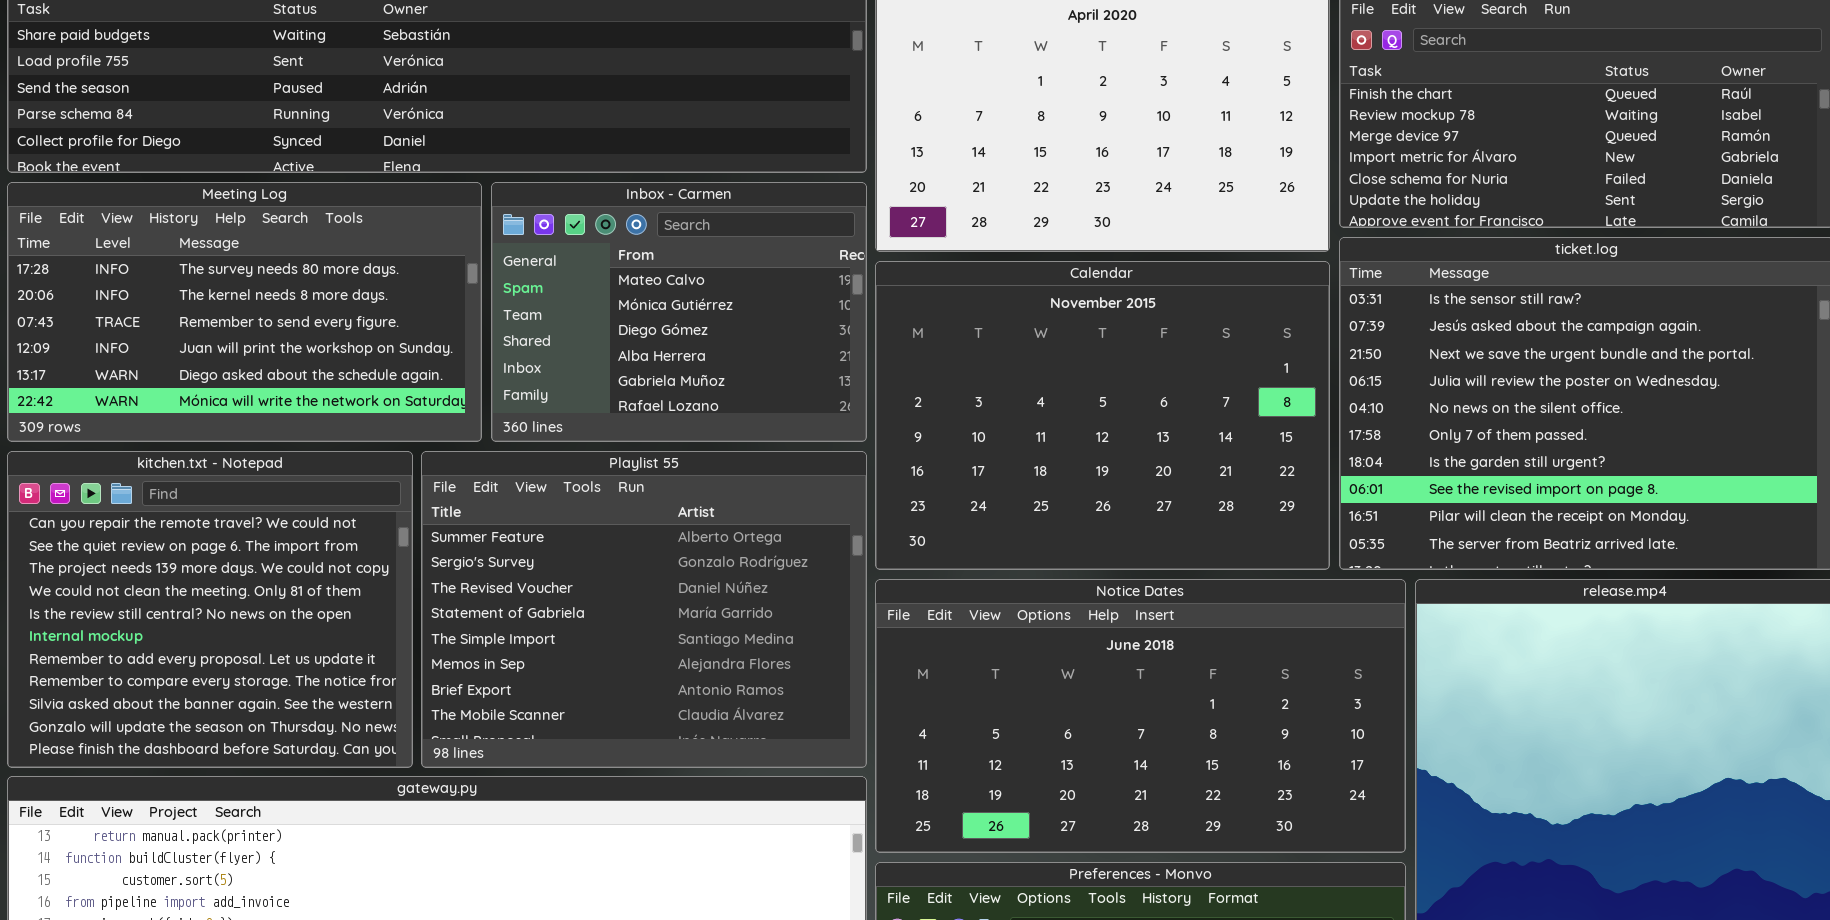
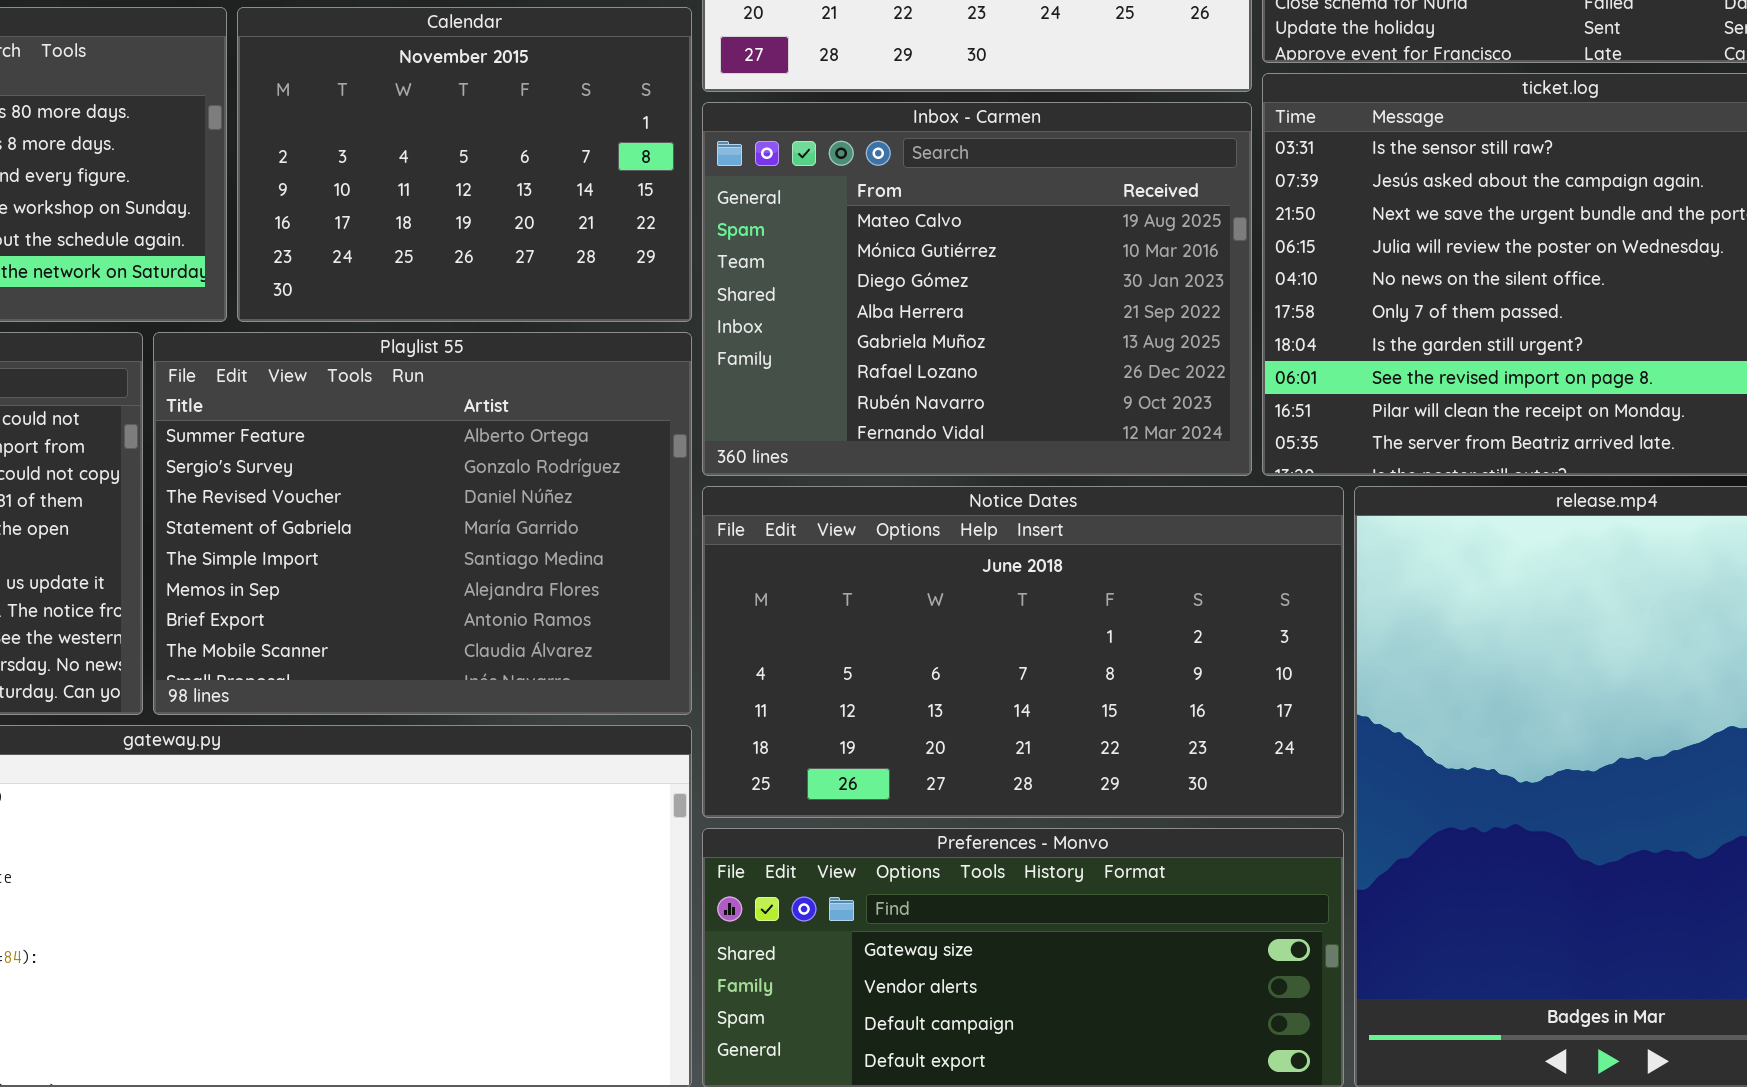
Inbox - Carmen: [491,182,867,442] -> [702,102,1252,476], moved, resized
Calendar: [875,261,1330,570] -> [237,7,692,322], moved, resized

